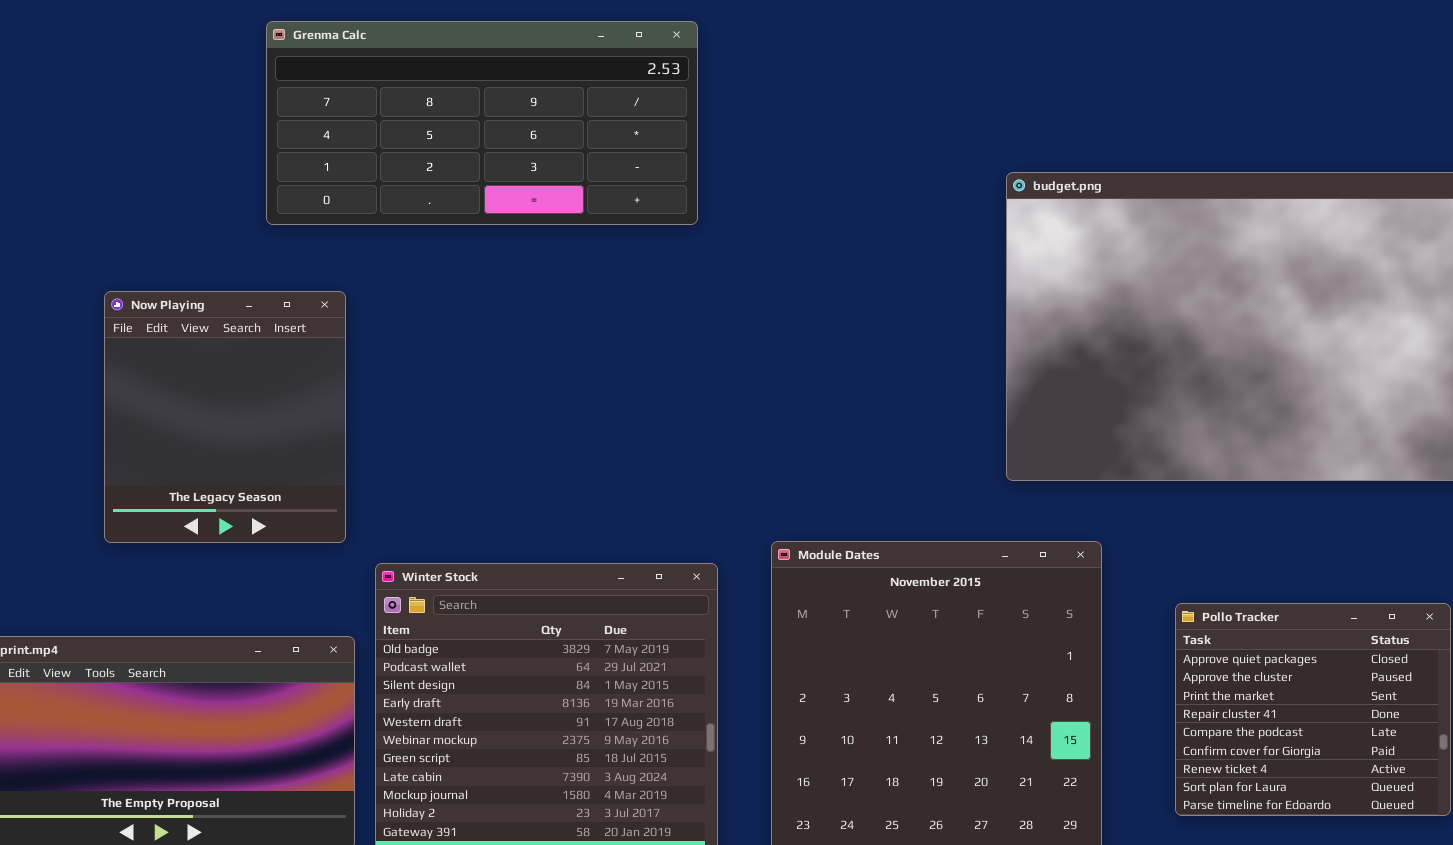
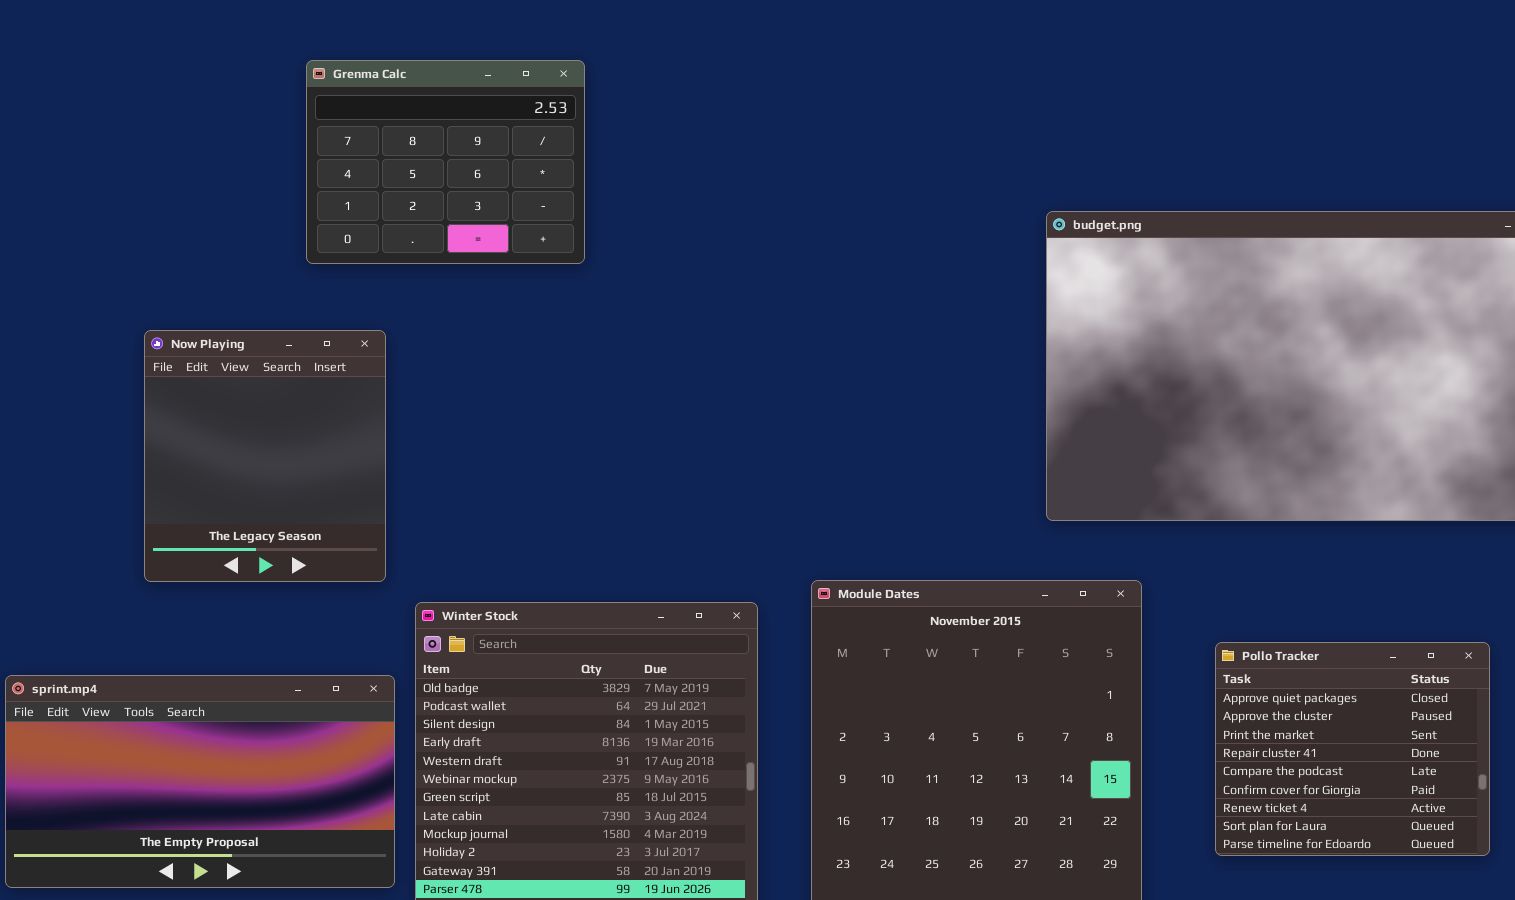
Grenma Calc: [266,21,698,225] -> [306,60,585,264], resized

